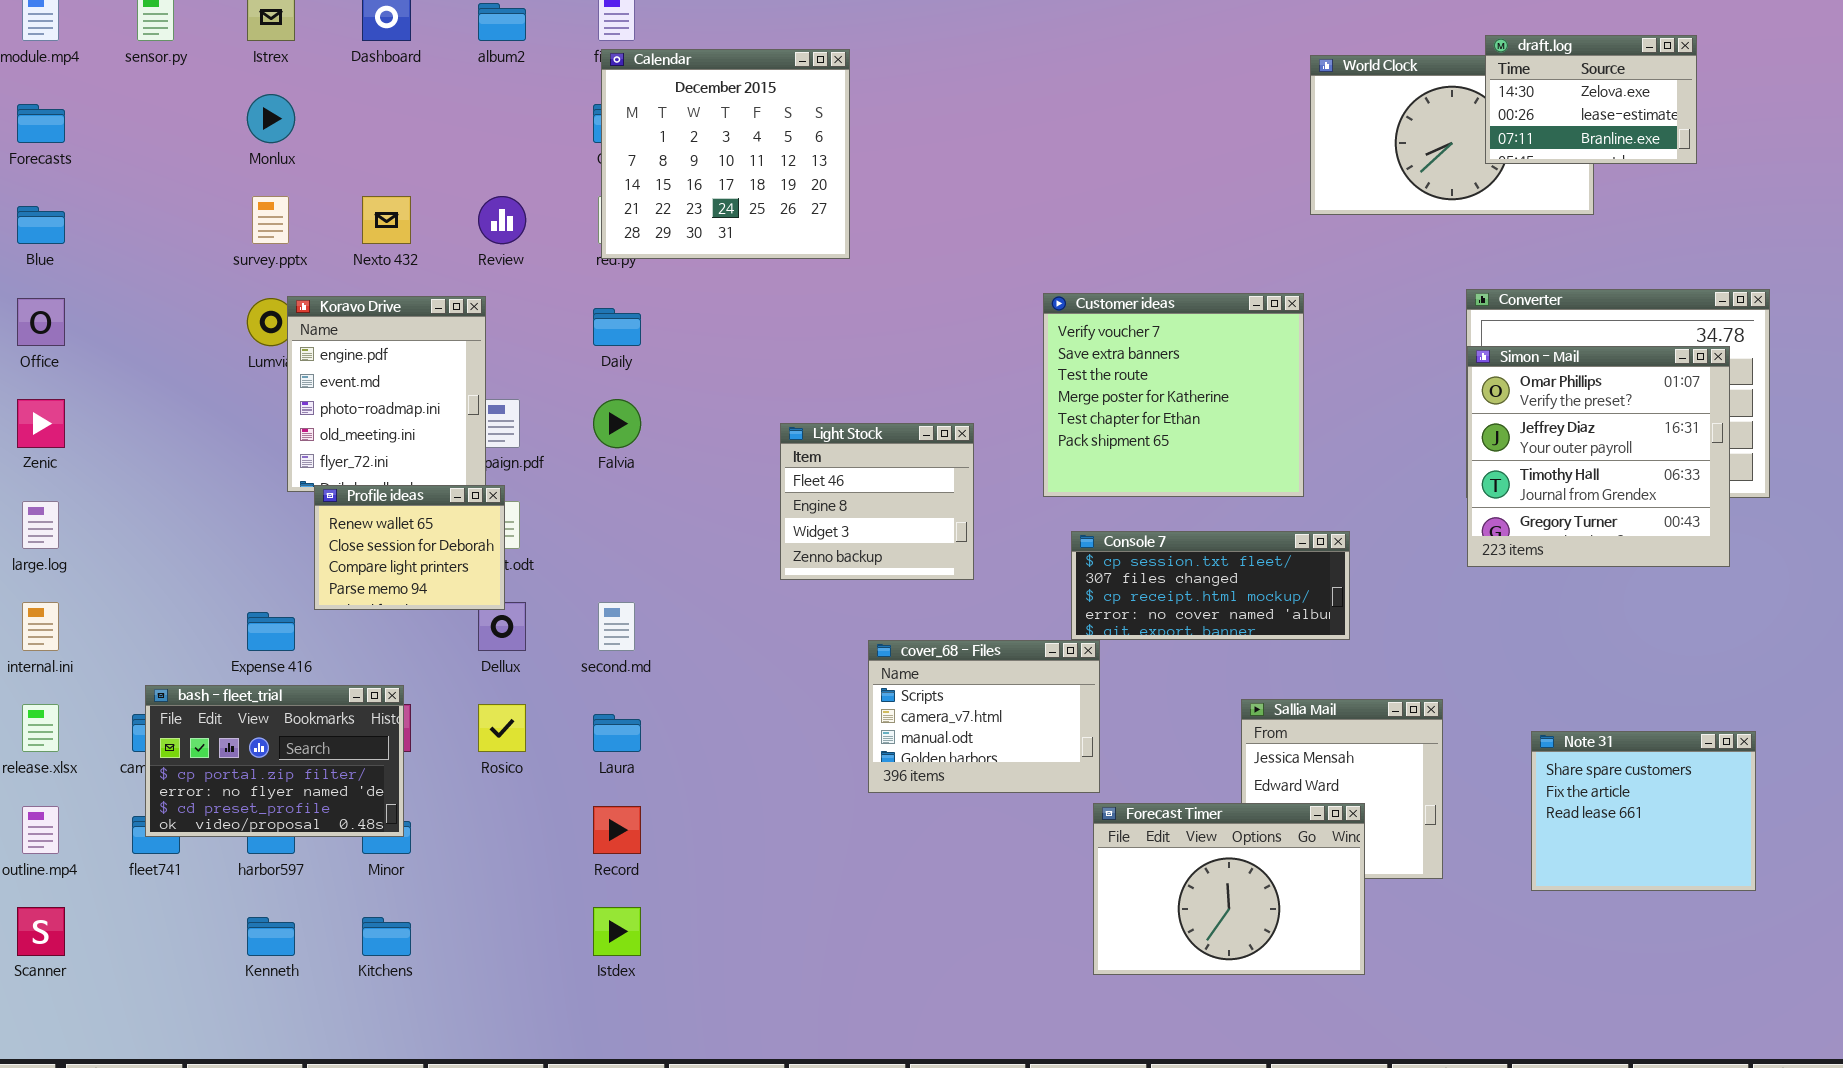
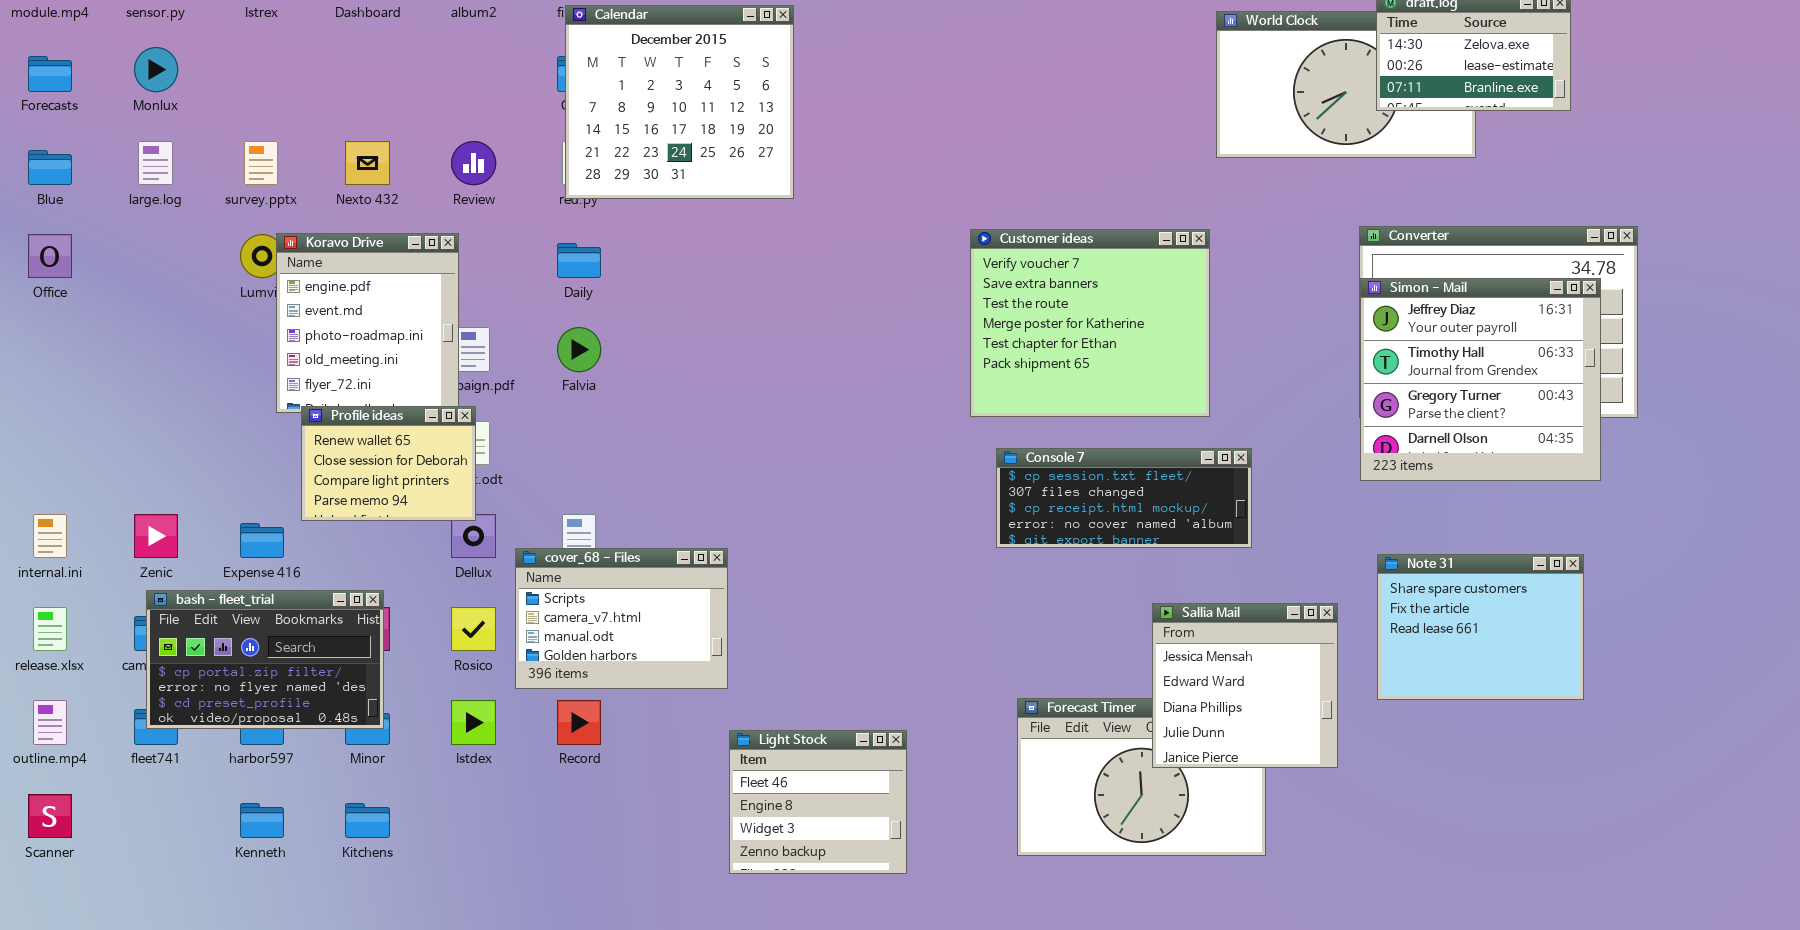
Monlux: [247,94,295,143] -> [134,47,178,92], moved
Simon - Mail: [1467,346,1730,567] -> [1360,278,1601,481], scrolled down 1 row
Zenic: [17,399,65,448] -> [134,514,178,558], moved
Light Stock: [780,423,974,580] -> [729,730,907,874], moved
large.log: [22,501,59,549] -> [138,141,173,185], moved
cover_68 - Files: [868,640,1100,793] -> [515,548,728,689], moved
Sallia Mail: [1241,699,1443,879] -> [1152,603,1338,768], raised
Note 31: [1531,731,1756,891] -> [1377,554,1584,700], moved
Istdex: [593,907,641,956] -> [451,700,496,745], moved

